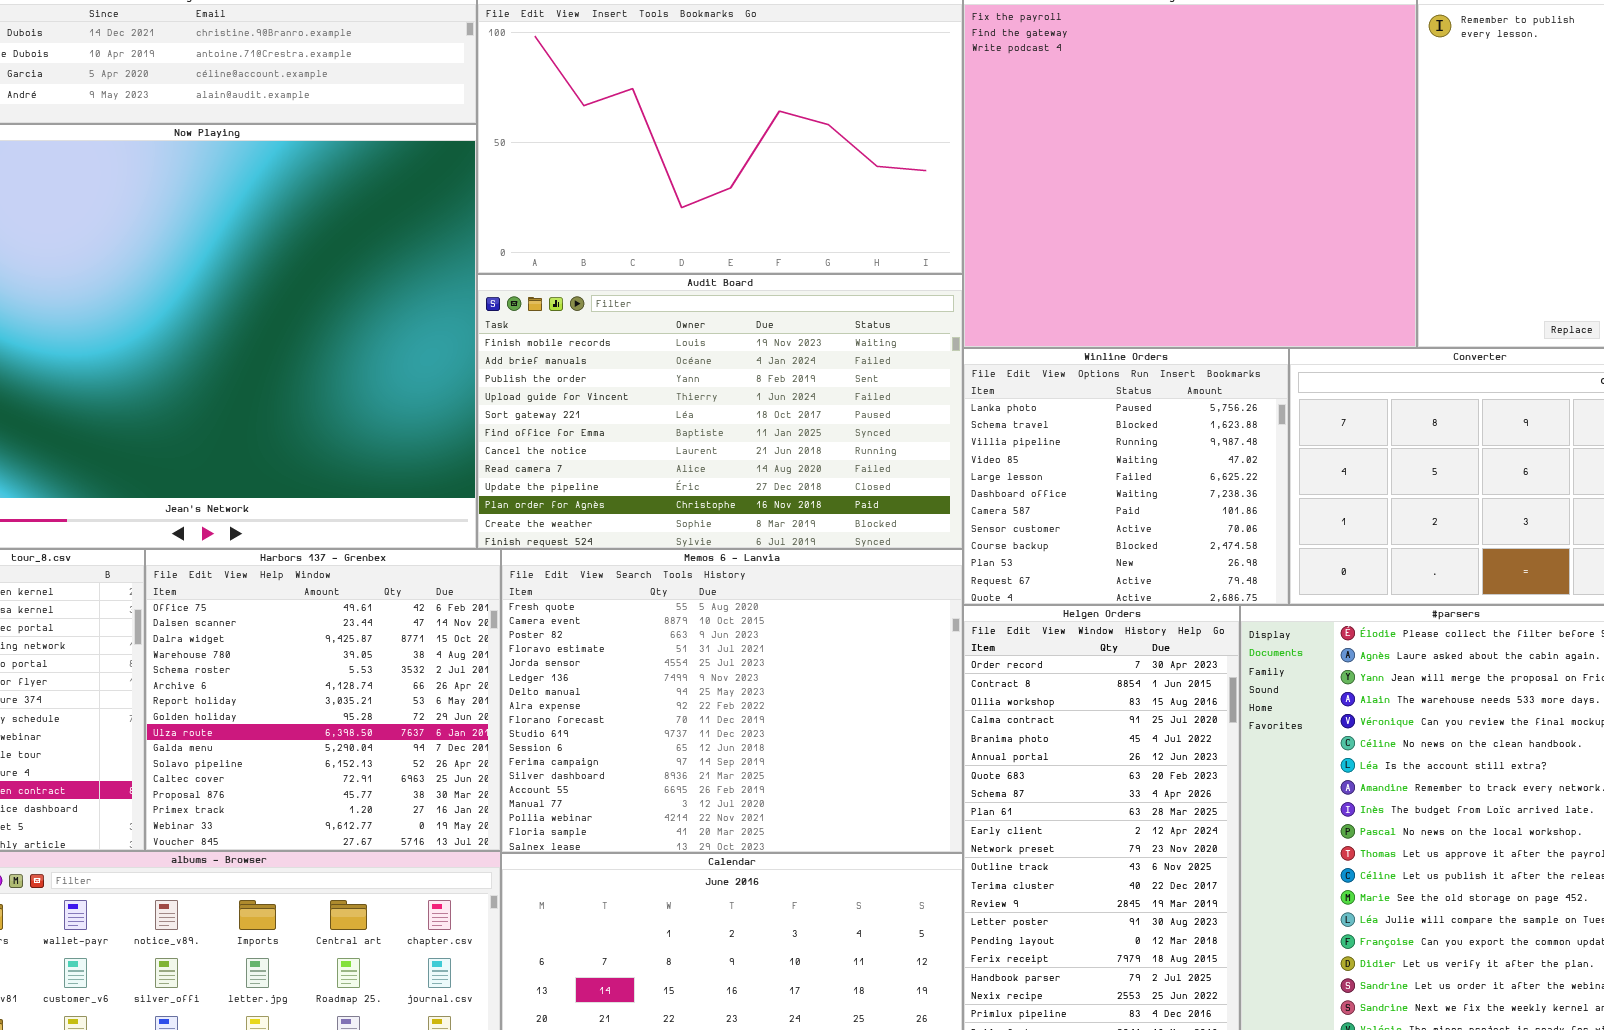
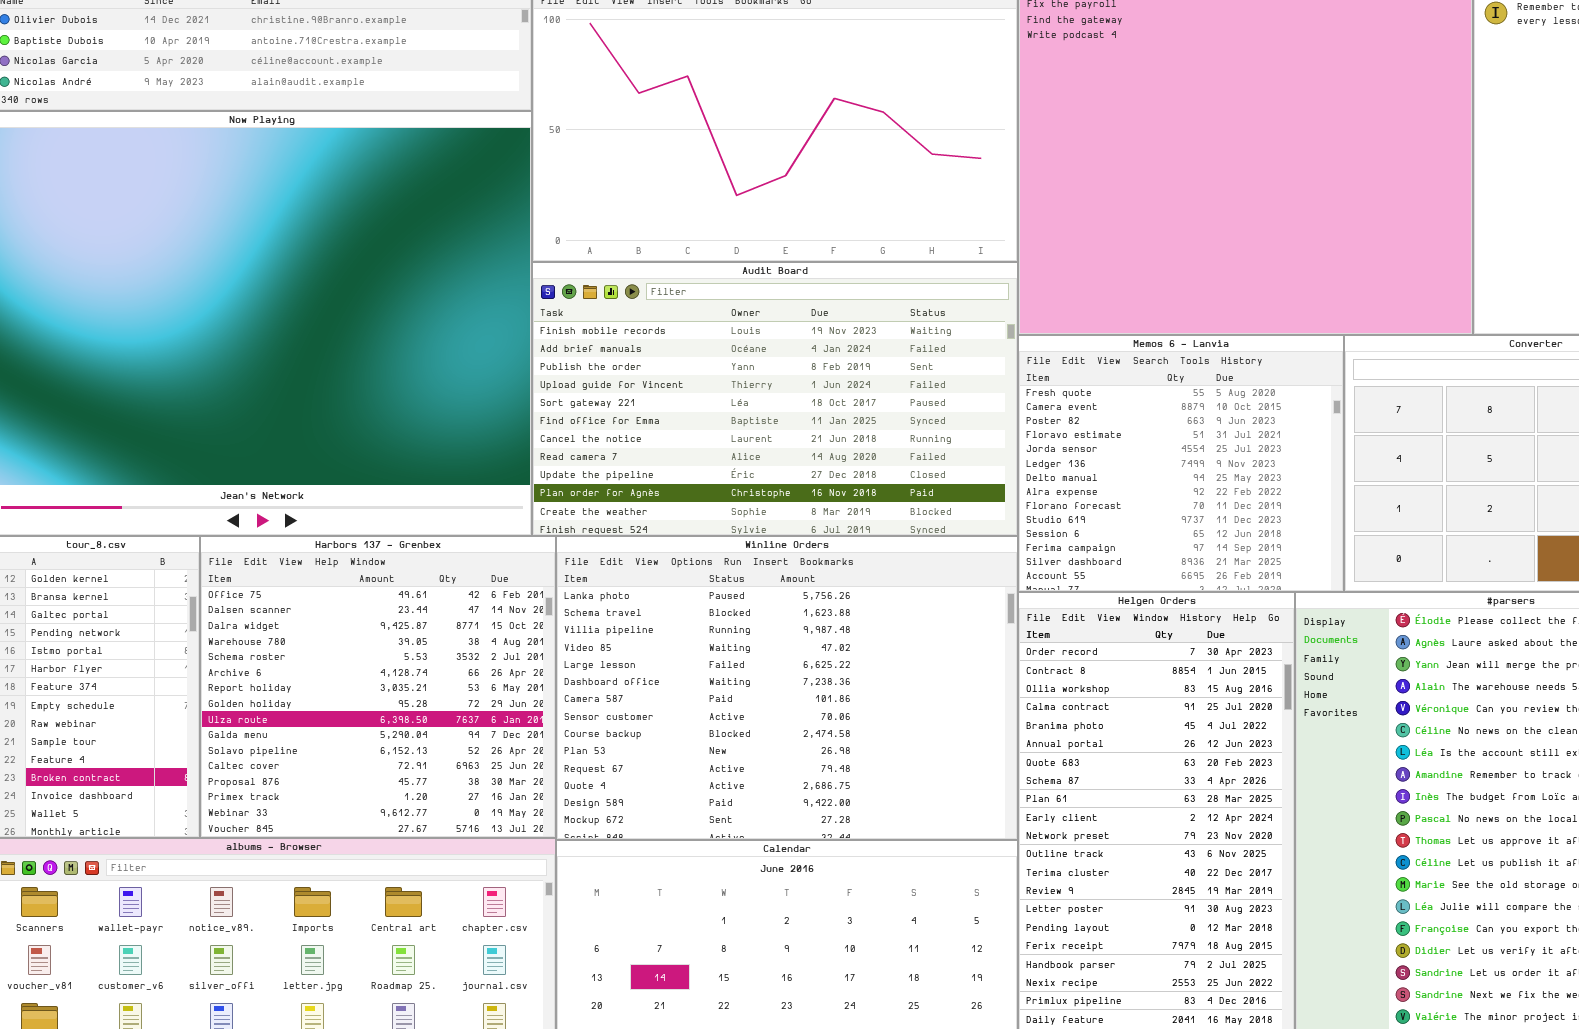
Winline Orders: [963,348,1289,605] -> [556,536,1018,840], moved, resized
Memos 6 - Lanvia: [501,549,963,853] -> [1018,335,1344,592], moved, resized

